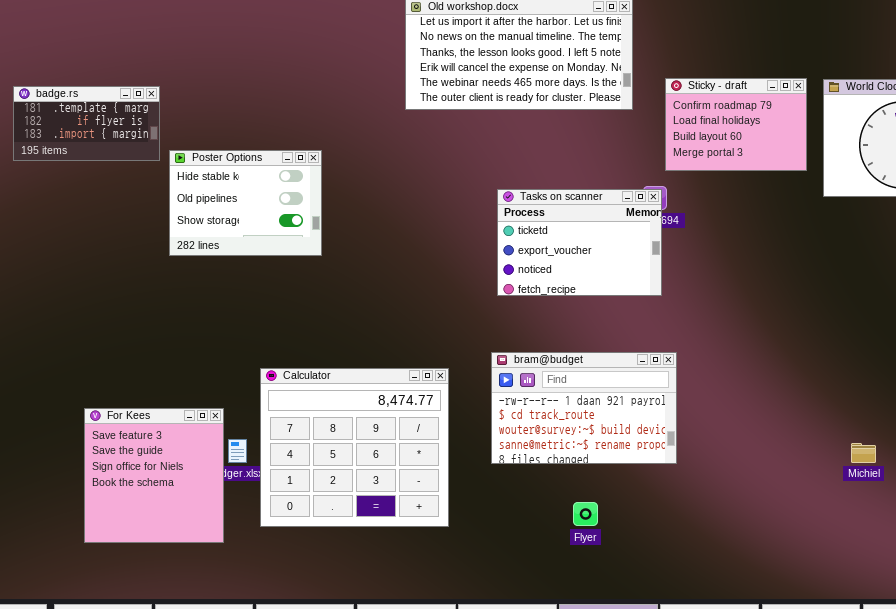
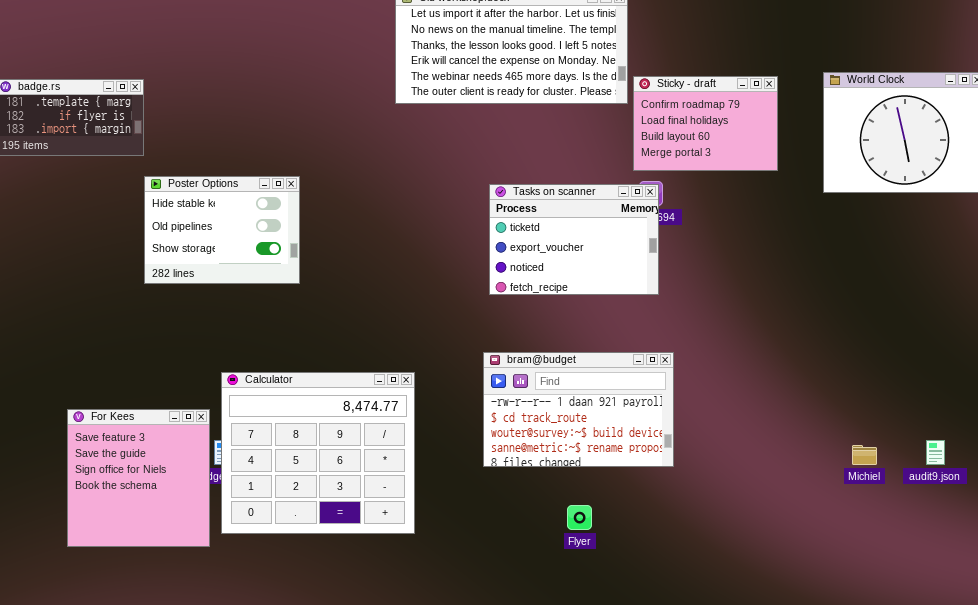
Sticky - draft: [665,78,807,171] -> [633,76,778,171], moved
Poster Options: [169,150,322,256] -> [144,176,300,284], moved
Calculator: [260,368,449,527] -> [221,372,415,534], moved

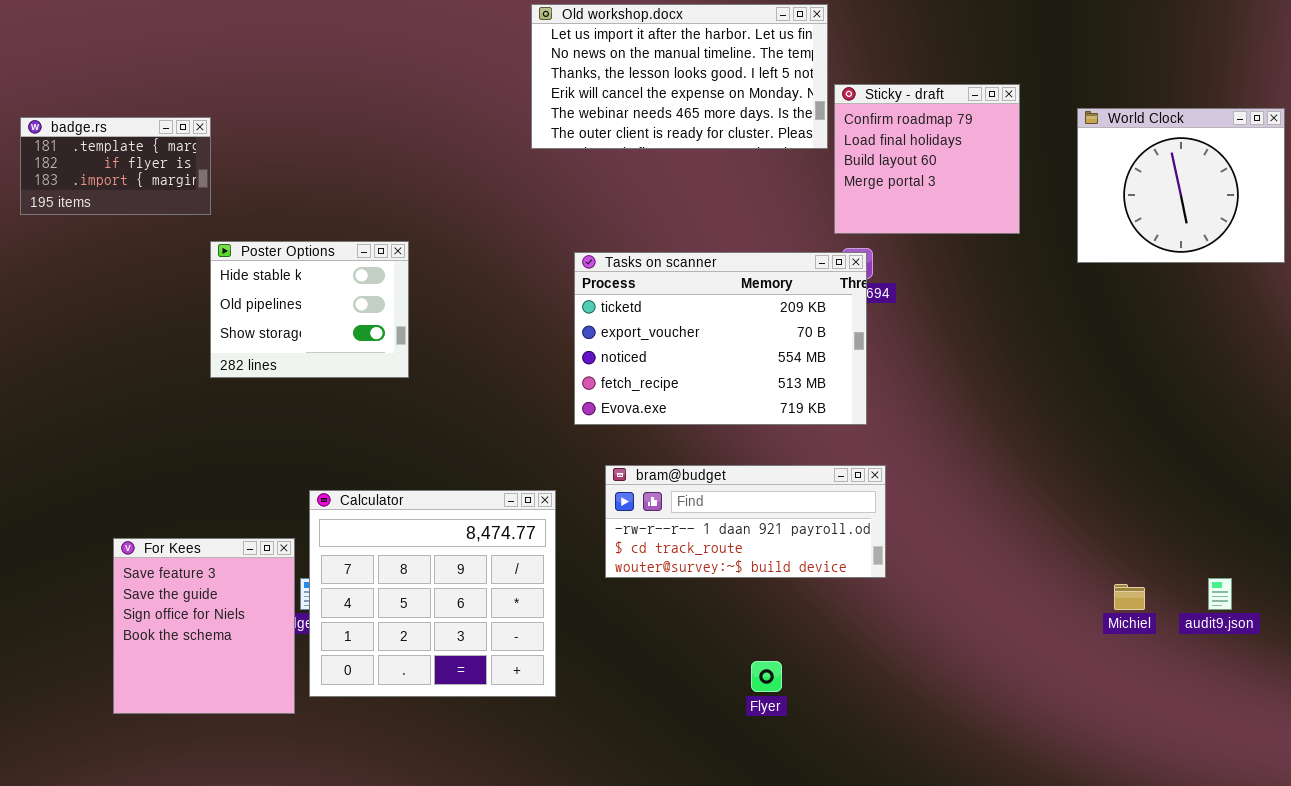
Sticky - draft: [633,76,778,171] -> [834,84,1020,234], resized
Tasks on scanner: [489,184,659,295] -> [574,252,867,425], resized
bram@budget: [483,352,674,467] -> [605,465,886,578], resized

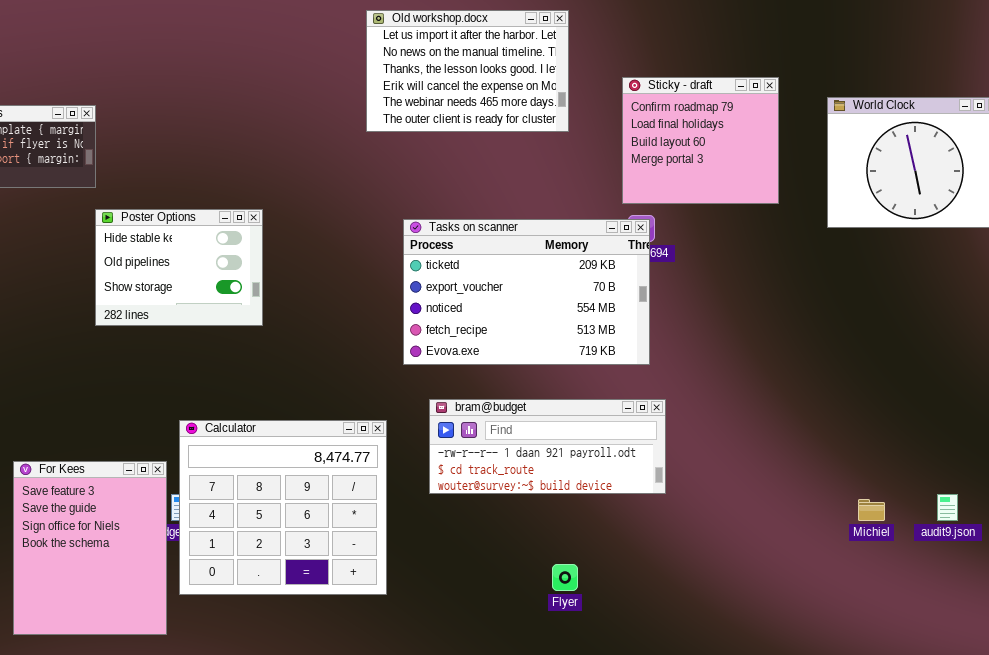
Old workshop.docx: [531,4,828,149] -> [366,10,569,132], resized
For Kees: [113,538,295,714] -> [13,461,167,635], resized

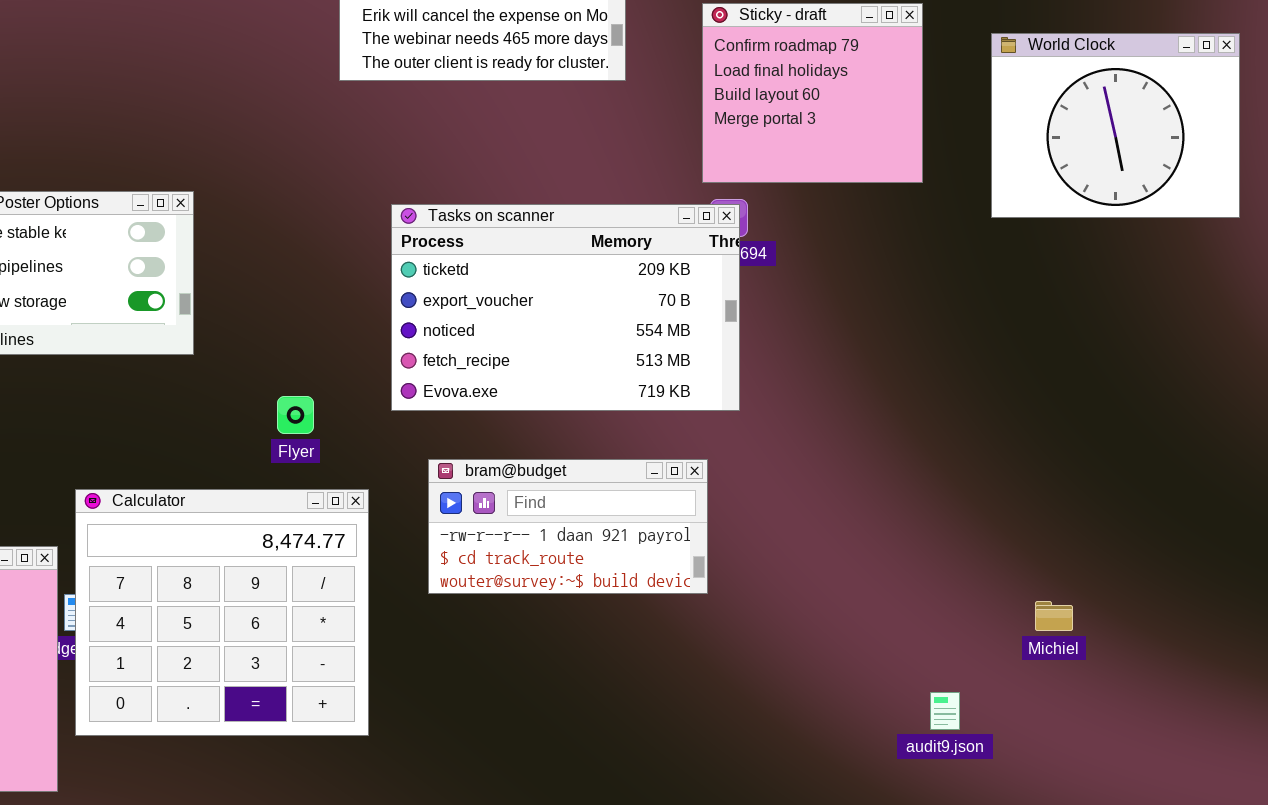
bram@budget: [429,399,666,494] -> [428,459,708,594], resized
audit9.json: [937,494,958,521] -> [930,692,960,730], moved
Flyer: [552,564,578,591] -> [277,396,314,434], moved

